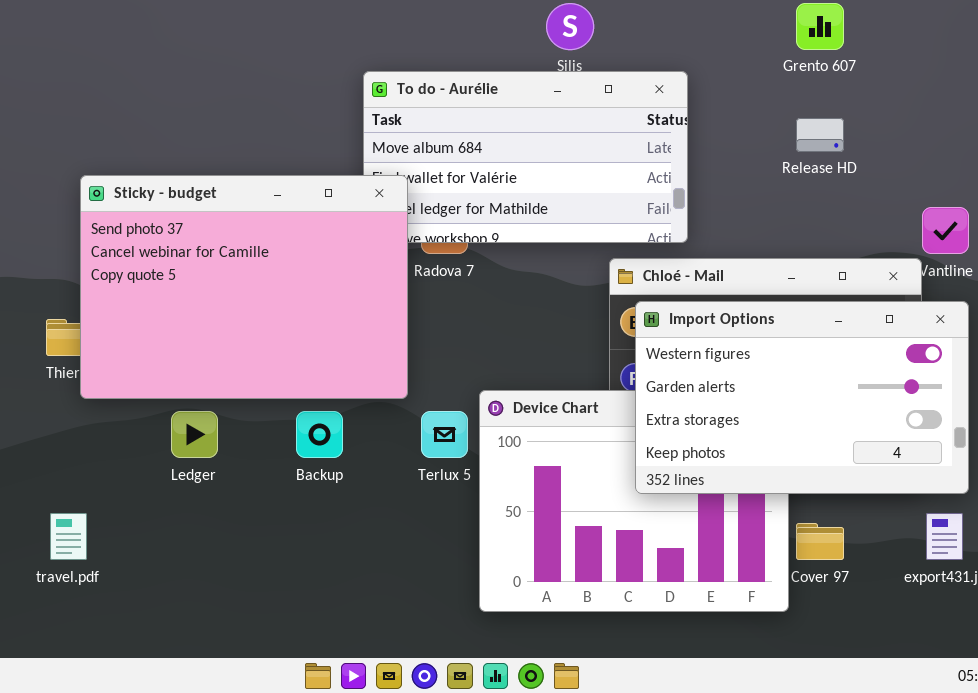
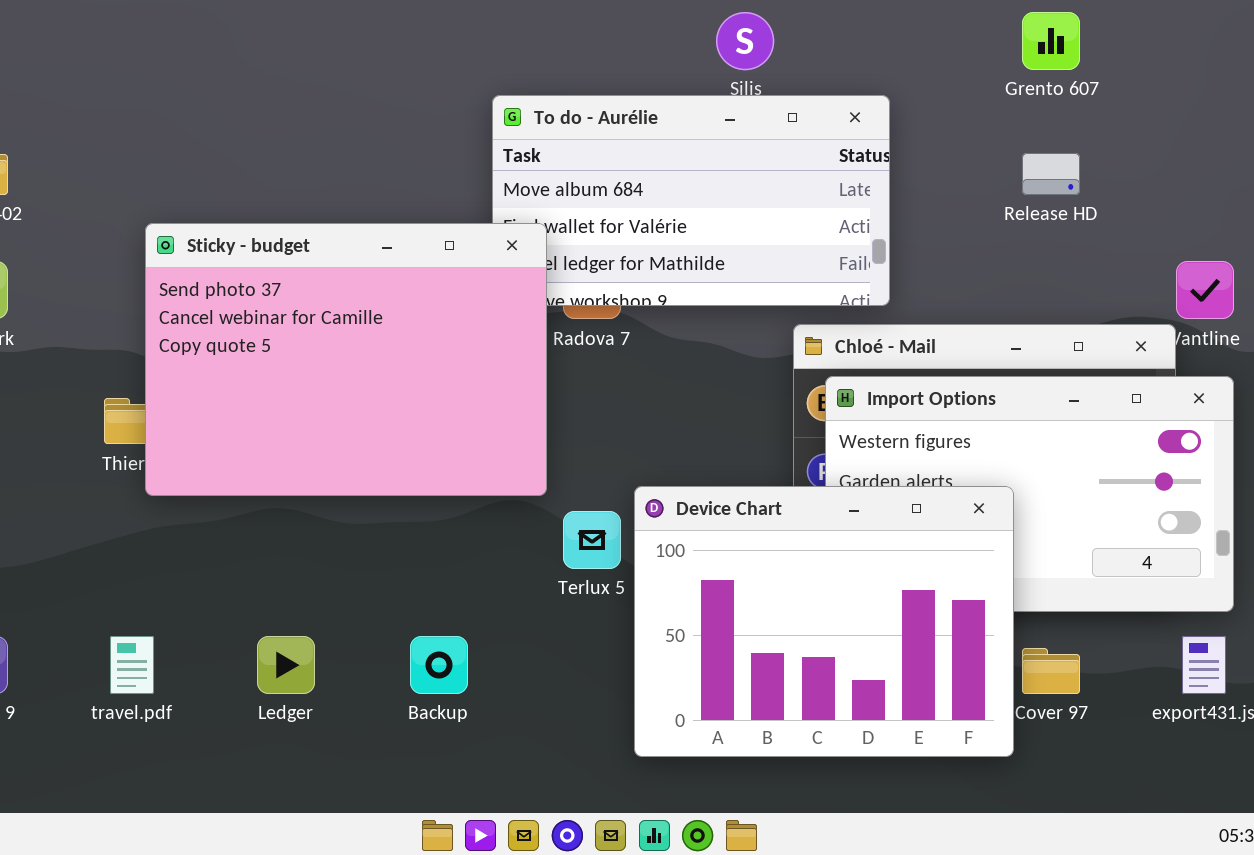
Device Chart: [479,390,789,612] -> [634,486,1014,757], raised
Ledger: [171,411,218,458] -> [257,636,315,694], moved
Backup: [296,411,343,458] -> [410,636,468,694], moved

